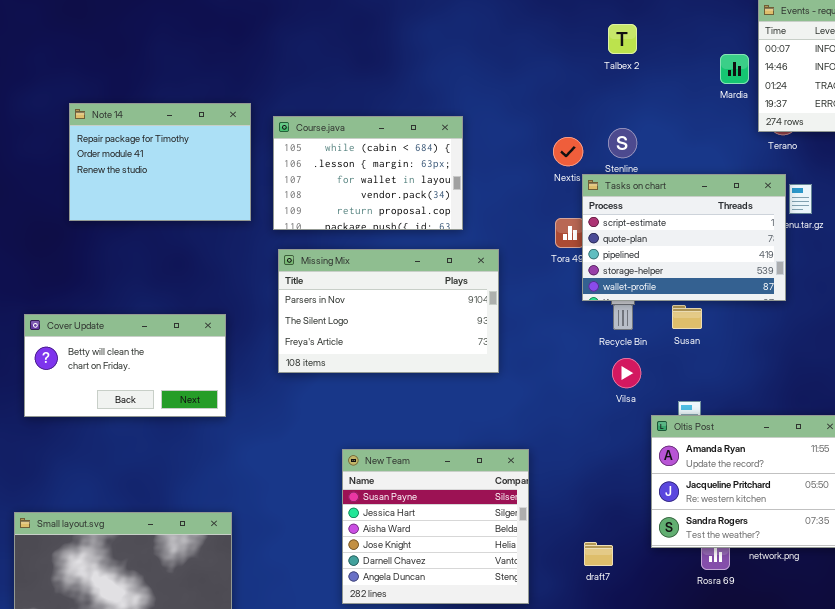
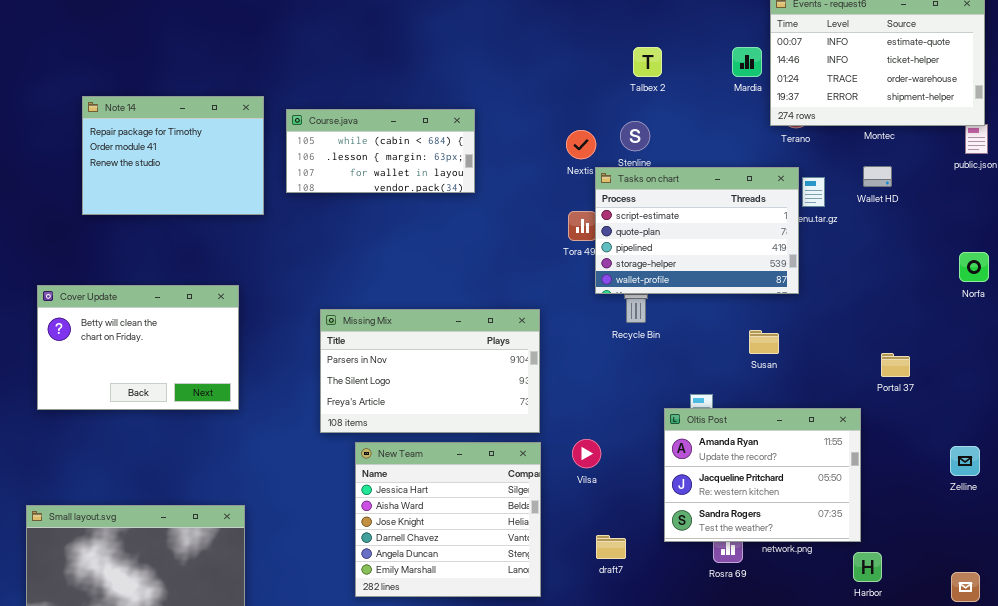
Talbex 2: [608,24,637,54] -> [633,47,662,77], moved
Course.java: [273,116,463,230] -> [286,109,475,193], resized
Missing Mix: [278,249,499,373] -> [320,309,540,433], moved
Susan: [672,305,702,329] -> [749,330,779,354], moved
Cover Update: [24,314,226,417] -> [37,285,239,410], resized
Vilsa: [612,358,641,388] -> [572,439,601,468], moved
New Team: [342,449,529,604] -> [355,442,541,597], scrolled down 1 row

